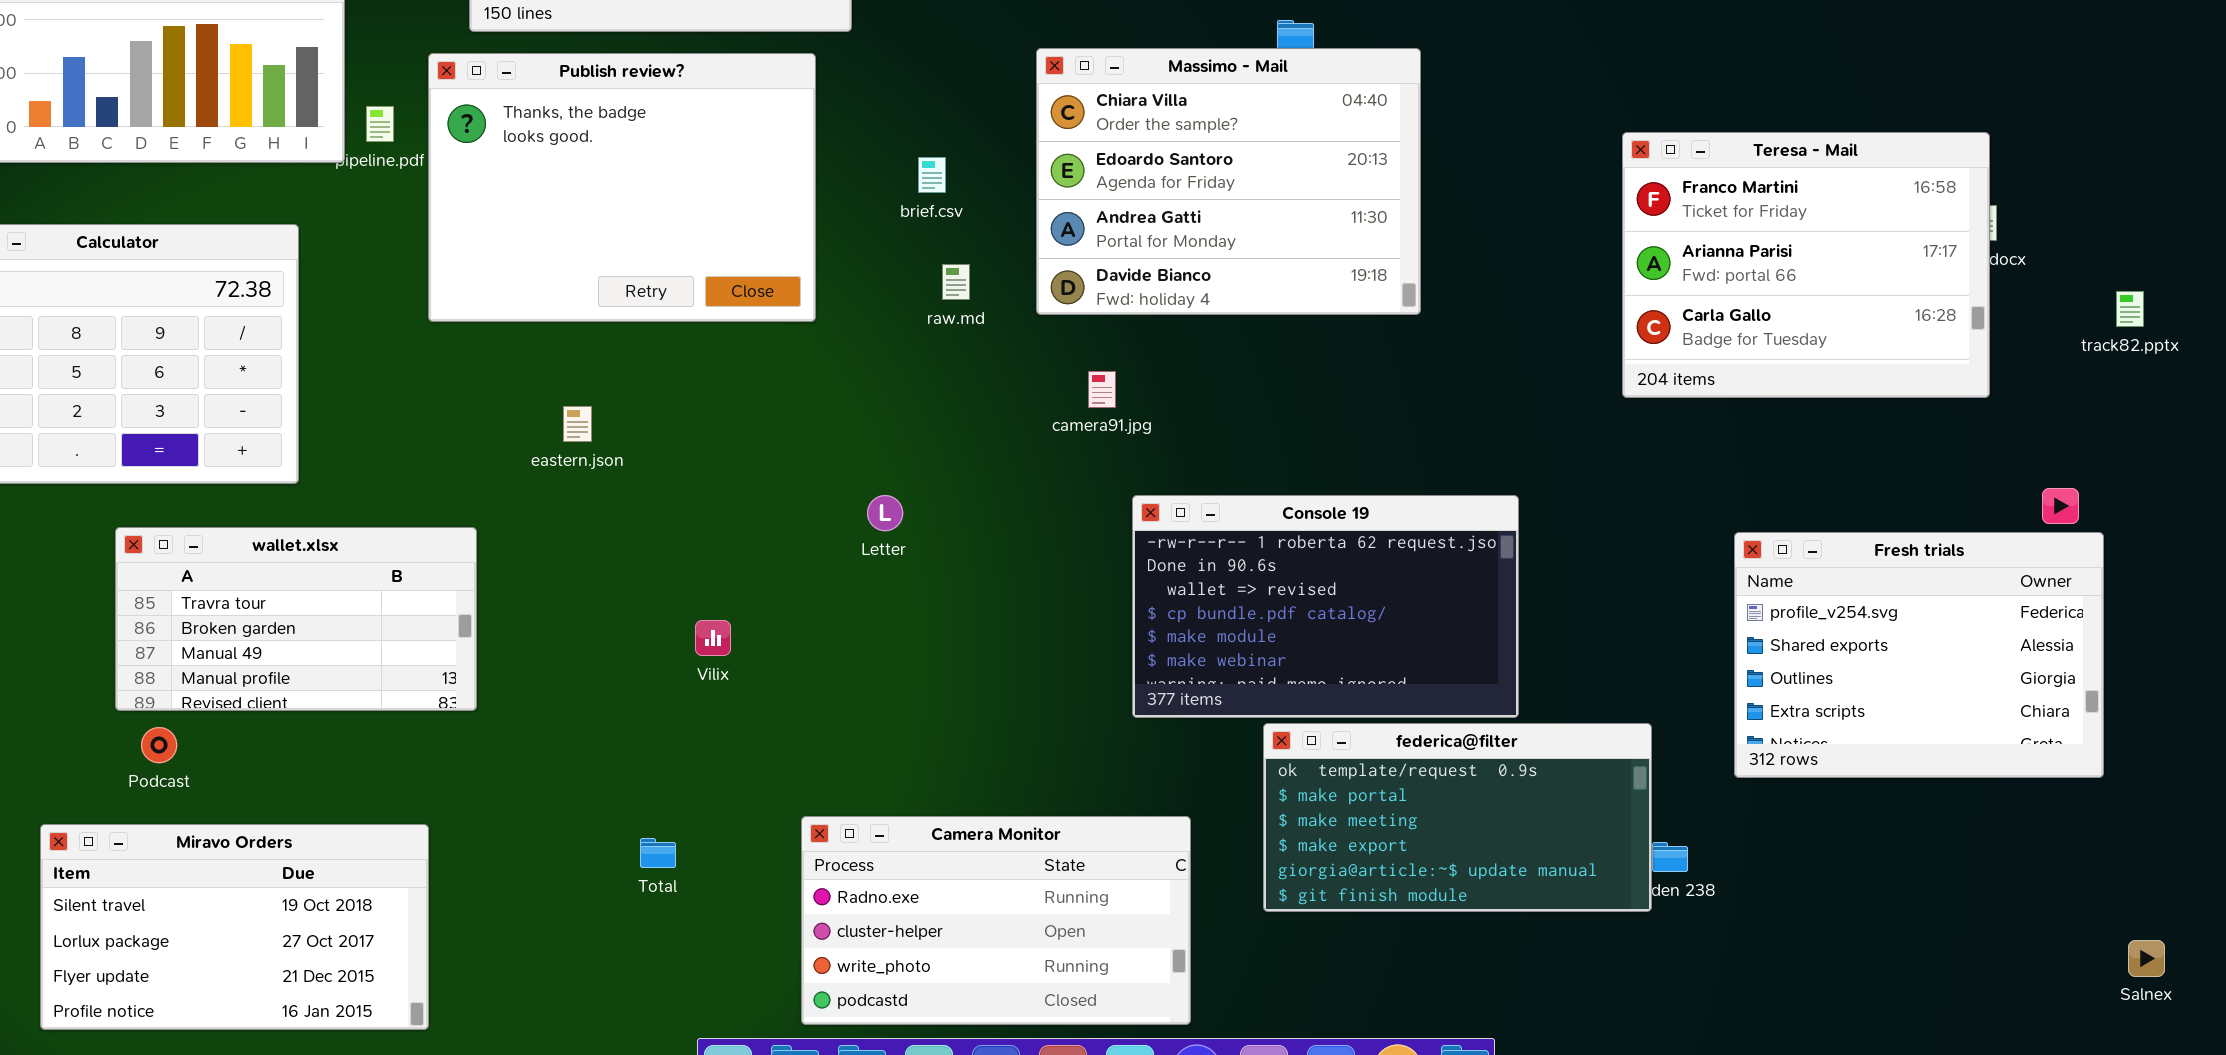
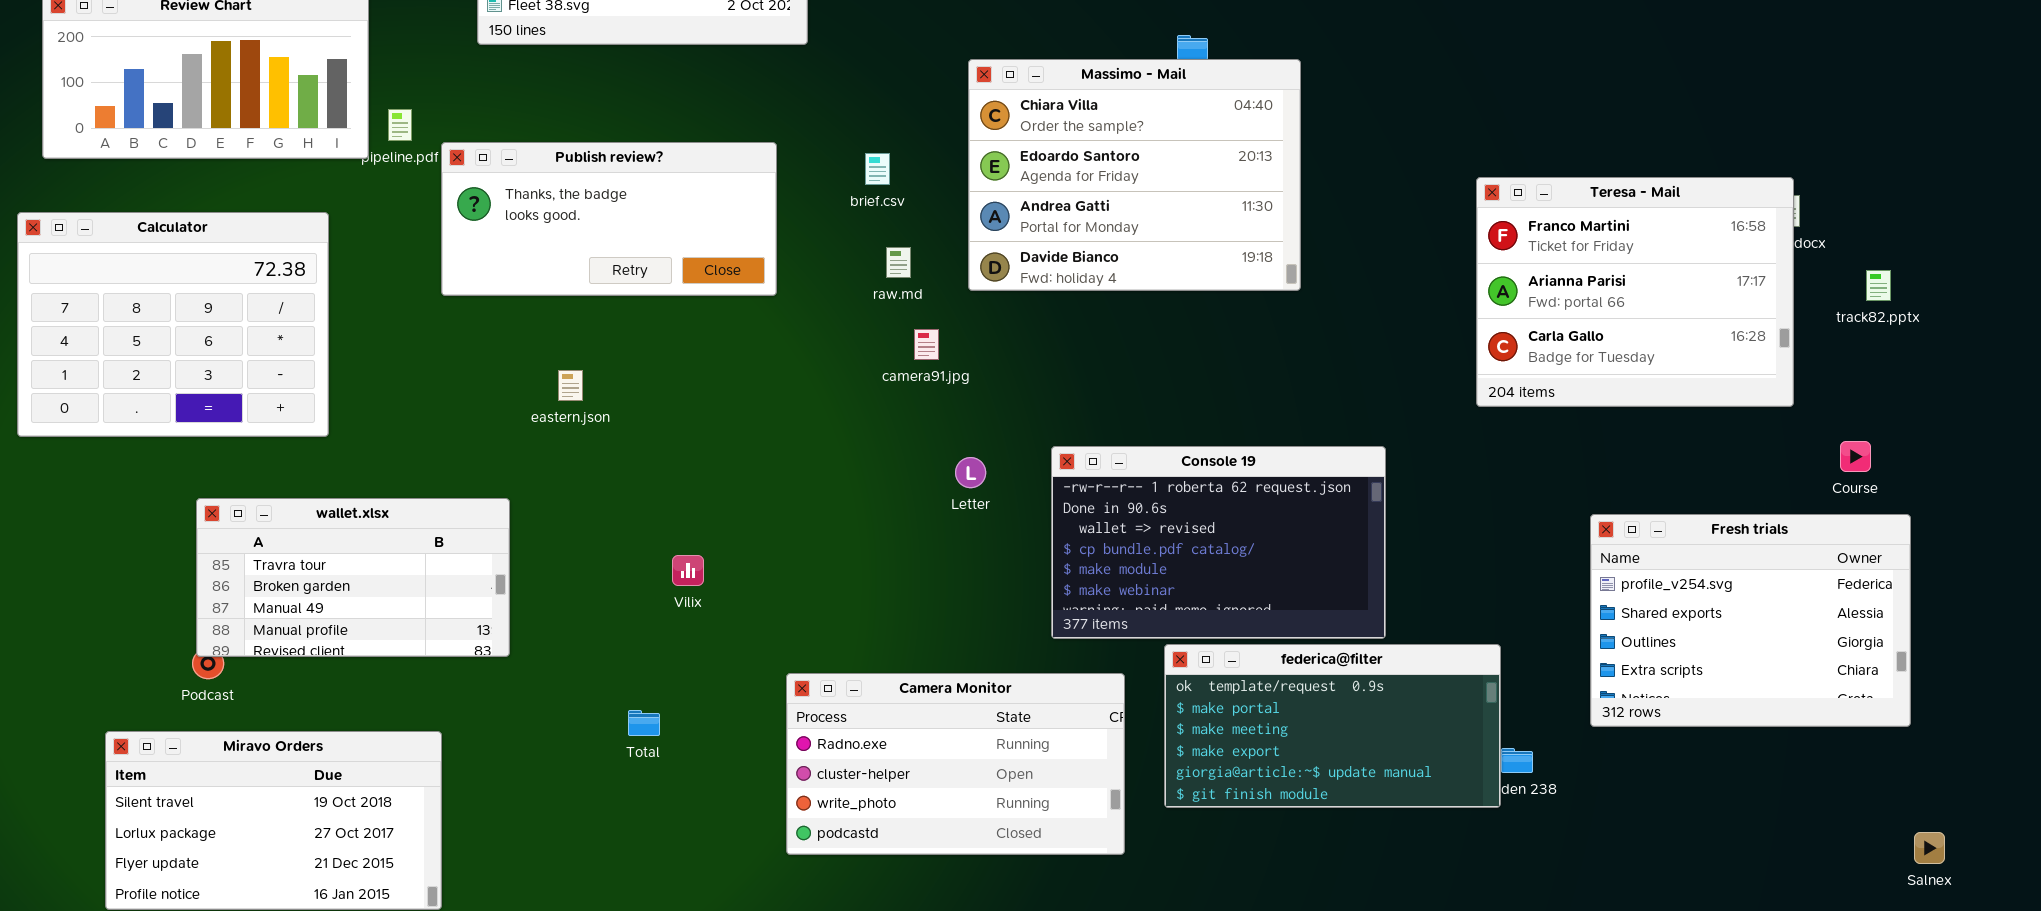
Publish review?: [428,53,816,322] -> [441,142,777,296], resized
Teresa - Mail: [1622,132,1990,398] -> [1476,177,1794,407], moved
track82.pptx: [2116,291,2144,327] -> [1866,270,1891,301], moved
camera91.jpg: [1088,371,1116,408] -> [914,329,939,360], moved
Letter: [867,495,903,531] -> [955,457,986,488], moved
wallet.xlsx: [115,527,477,711] -> [196,498,510,657], moved
Fresh trials: [1734,532,2104,778] -> [1590,514,1911,727], moved
Camera Monitor: [801,816,1191,1025] -> [786,673,1125,855], moved
Total: [640,838,676,868] -> [628,710,660,736], moved

